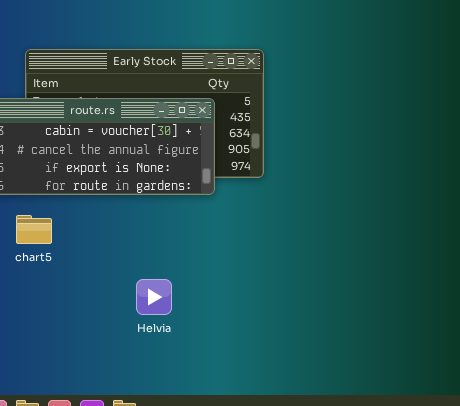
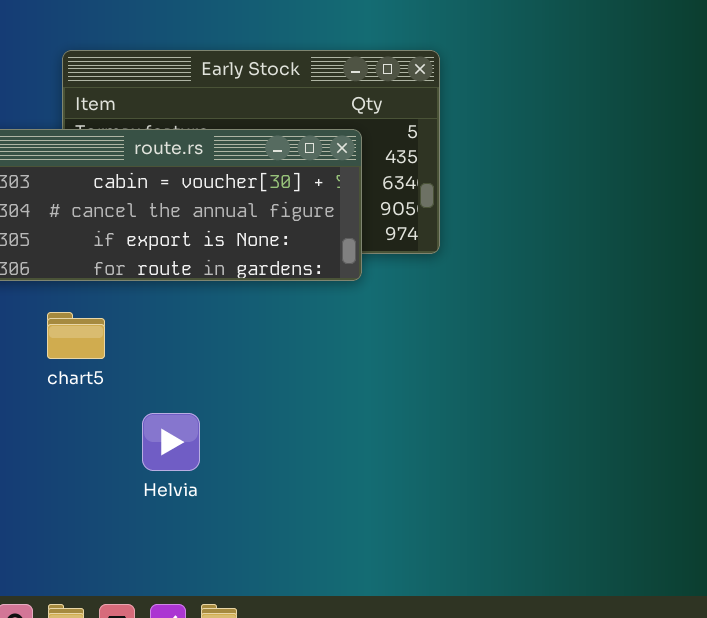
Helvia: [136,279,172,315] -> [142,413,200,471], moved

